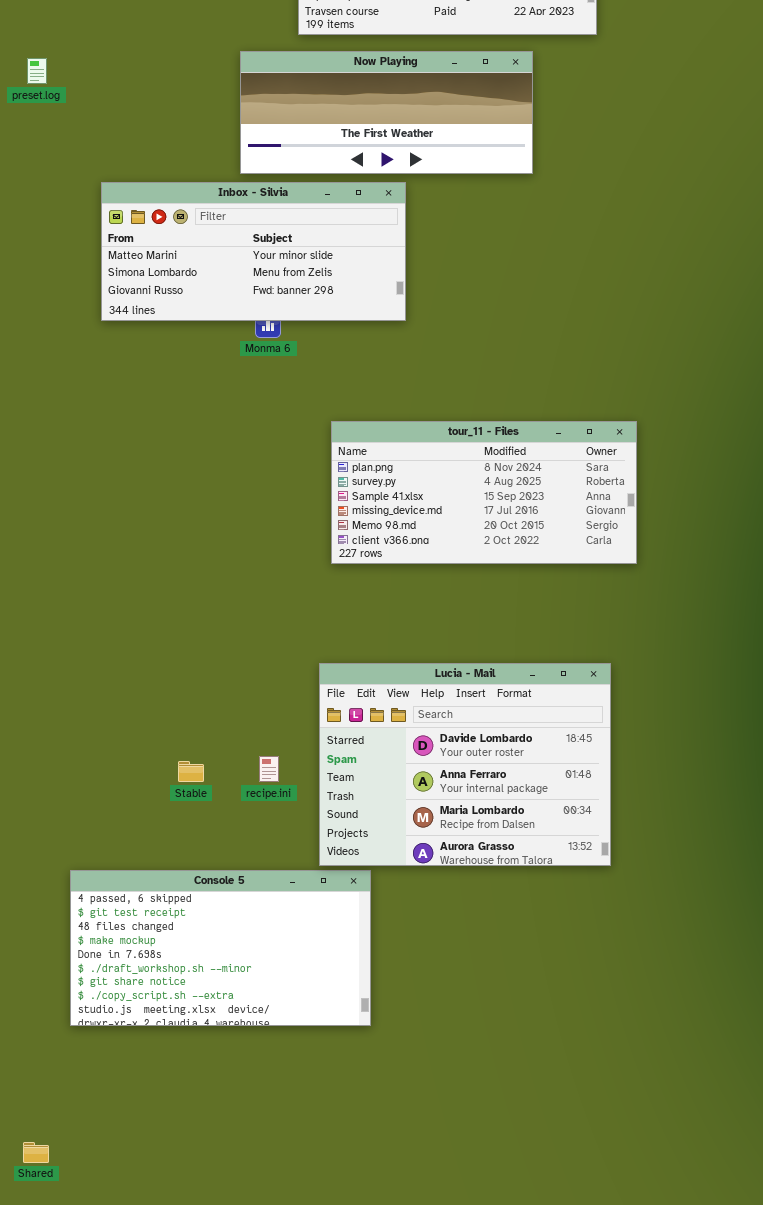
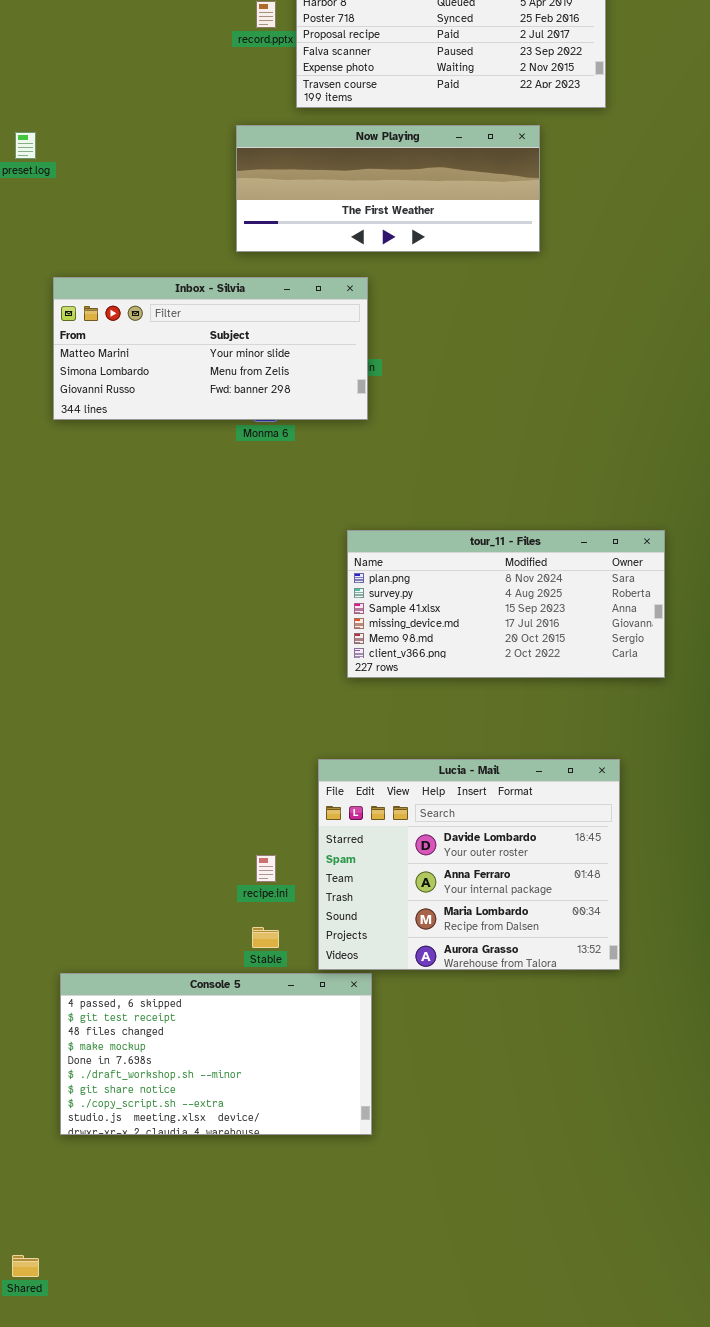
Inbox - Silvia: [101,182,406,321] -> [53,277,368,420], moved
tour_11 - Files: [331,421,637,564] -> [347,530,665,678], moved
Stable: [178,761,204,782] -> [252,927,279,948], moved

